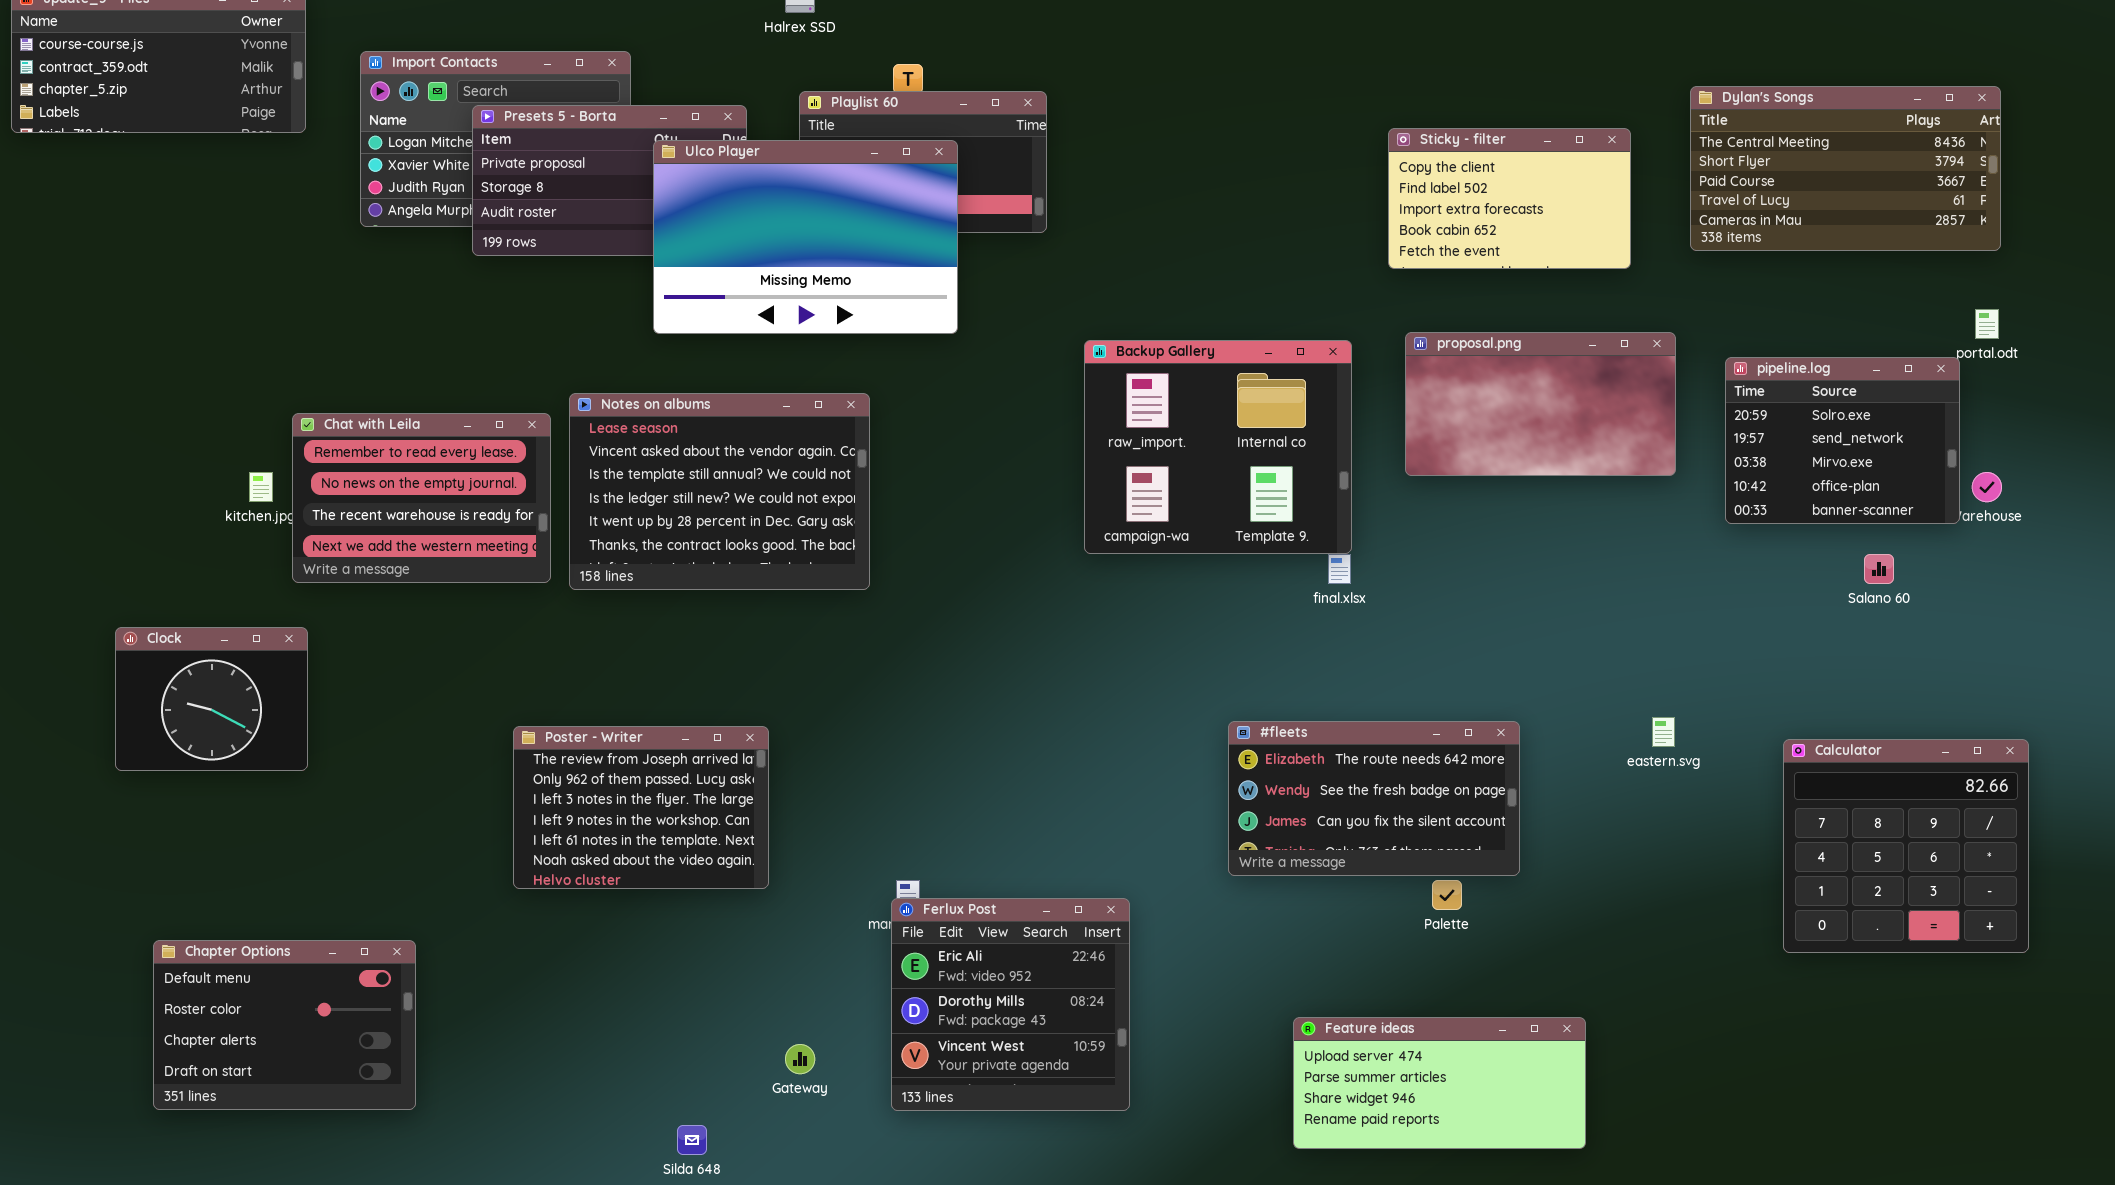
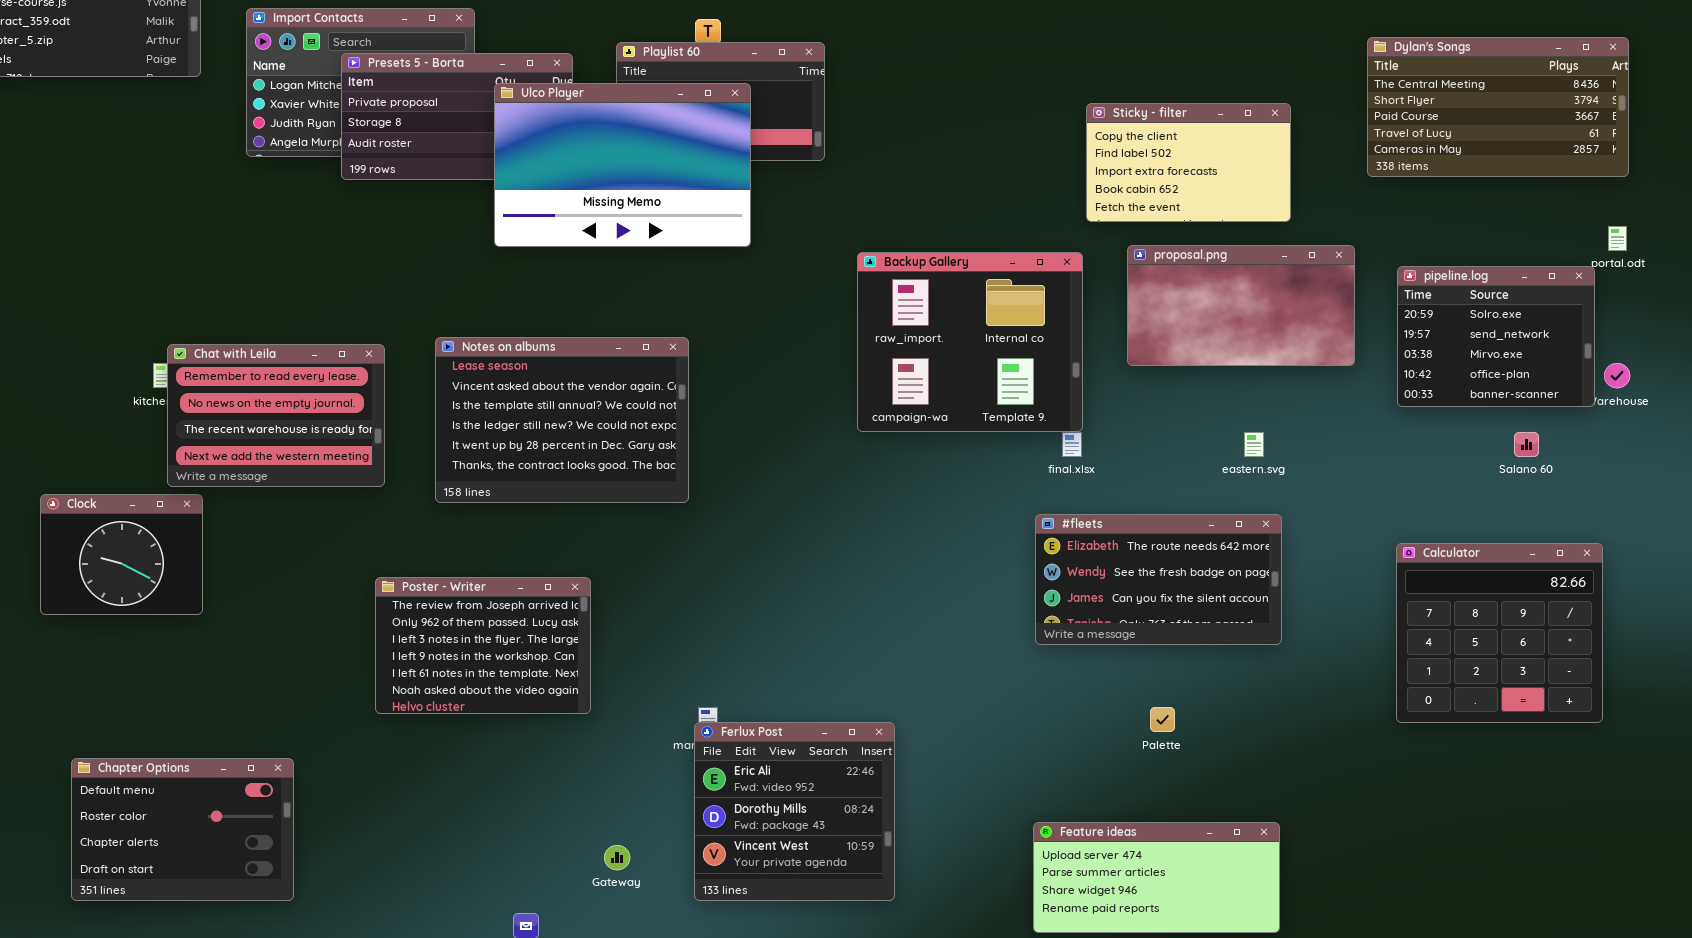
Sticky - filter: [1388,128,1631,269] -> [1086,103,1291,222], moved
Notes on albums: [569,393,870,590] -> [435,337,689,503], moved
Chat with Leila: [292,413,551,583] -> [167,344,385,487], moved
eastern.svg: [1652,717,1675,747] -> [1244,432,1264,457], moved
#fleets: [1228,721,1520,876] -> [1035,514,1282,645], moved
Calculator: [1783,739,2029,953] -> [1396,543,1603,723], moved

